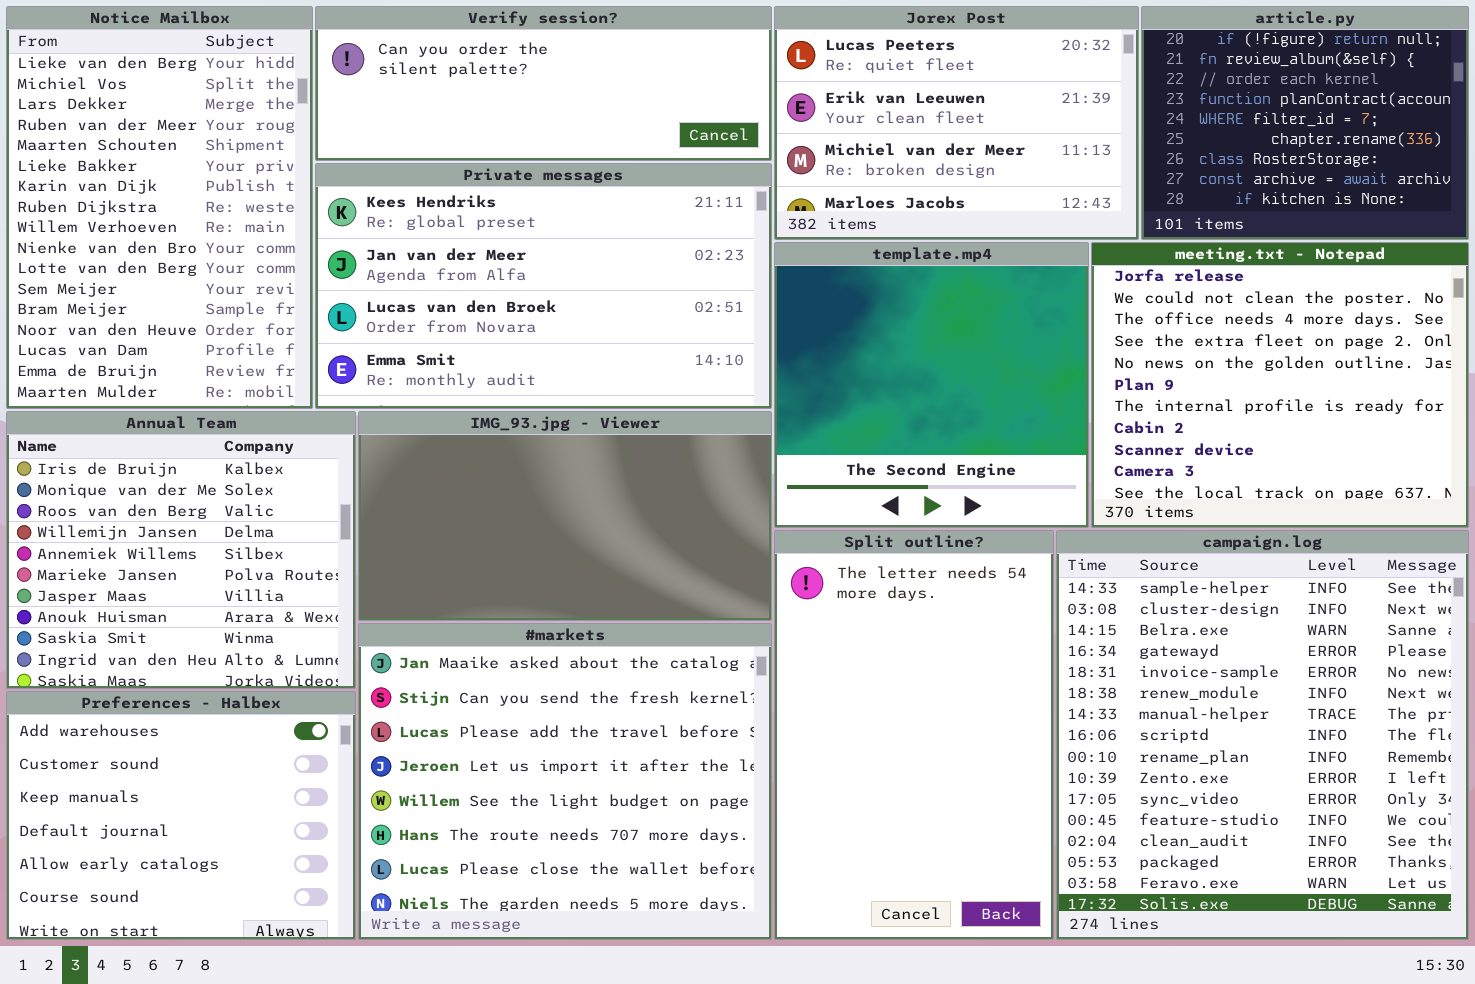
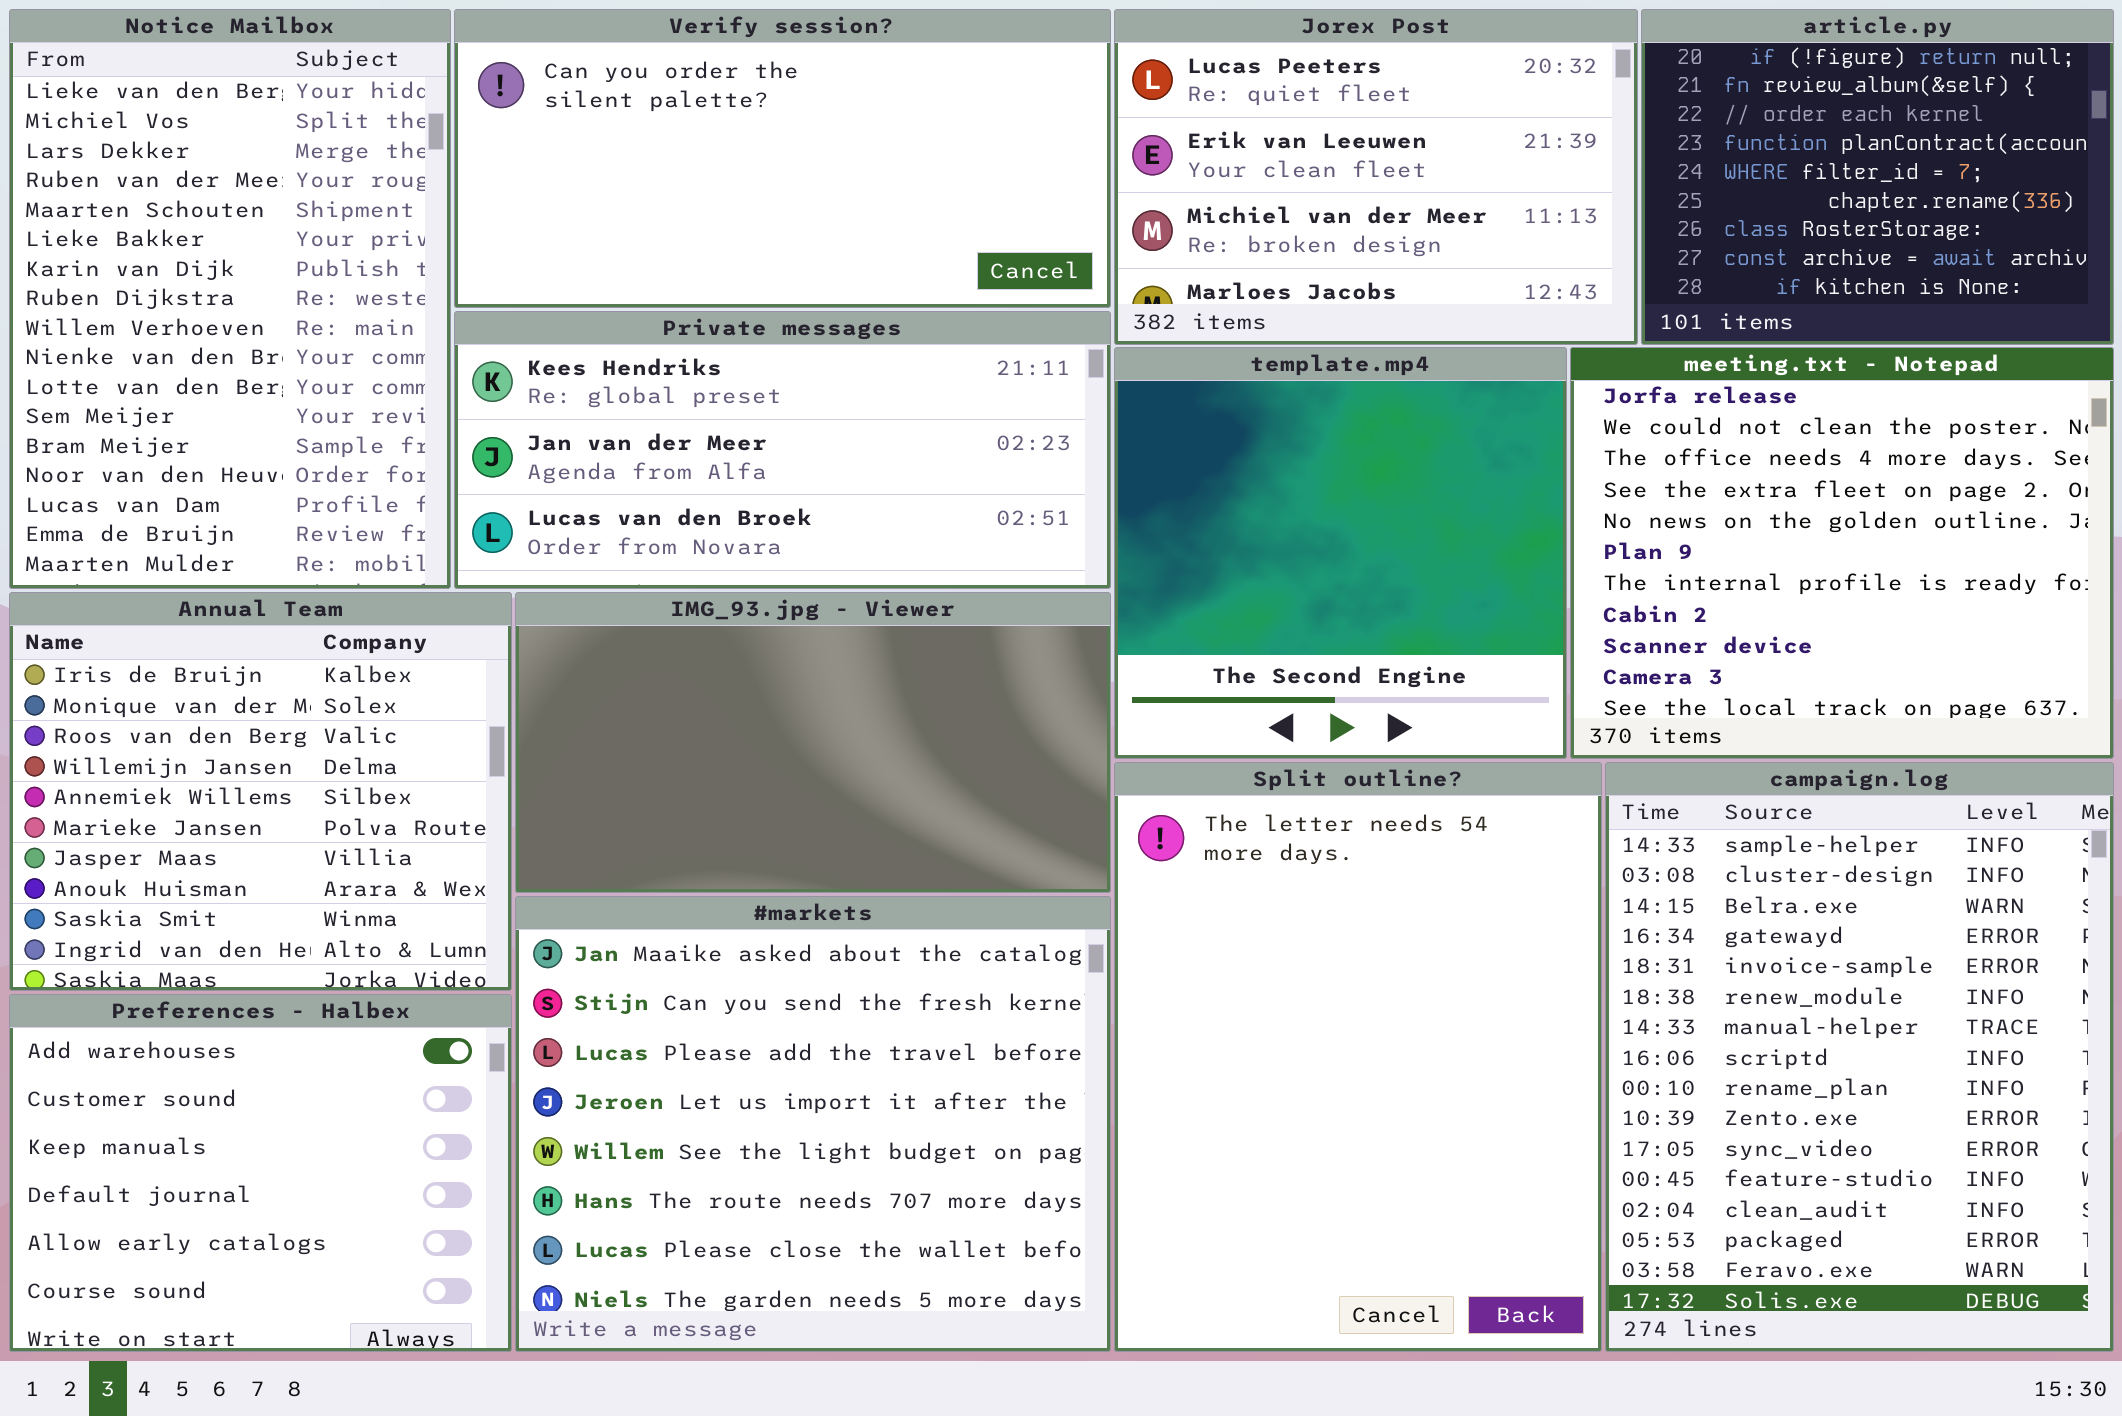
Verify session?: [315,6,772,161] -> [454,9,1111,308], resized
Private messages: [315,163,772,409] -> [454,311,1111,589], resized
Split outline?: [774,530,1054,940] -> [1114,762,1602,1352], resized
campaign.log: [1056,530,1469,940] -> [1605,762,2114,1352], resized

